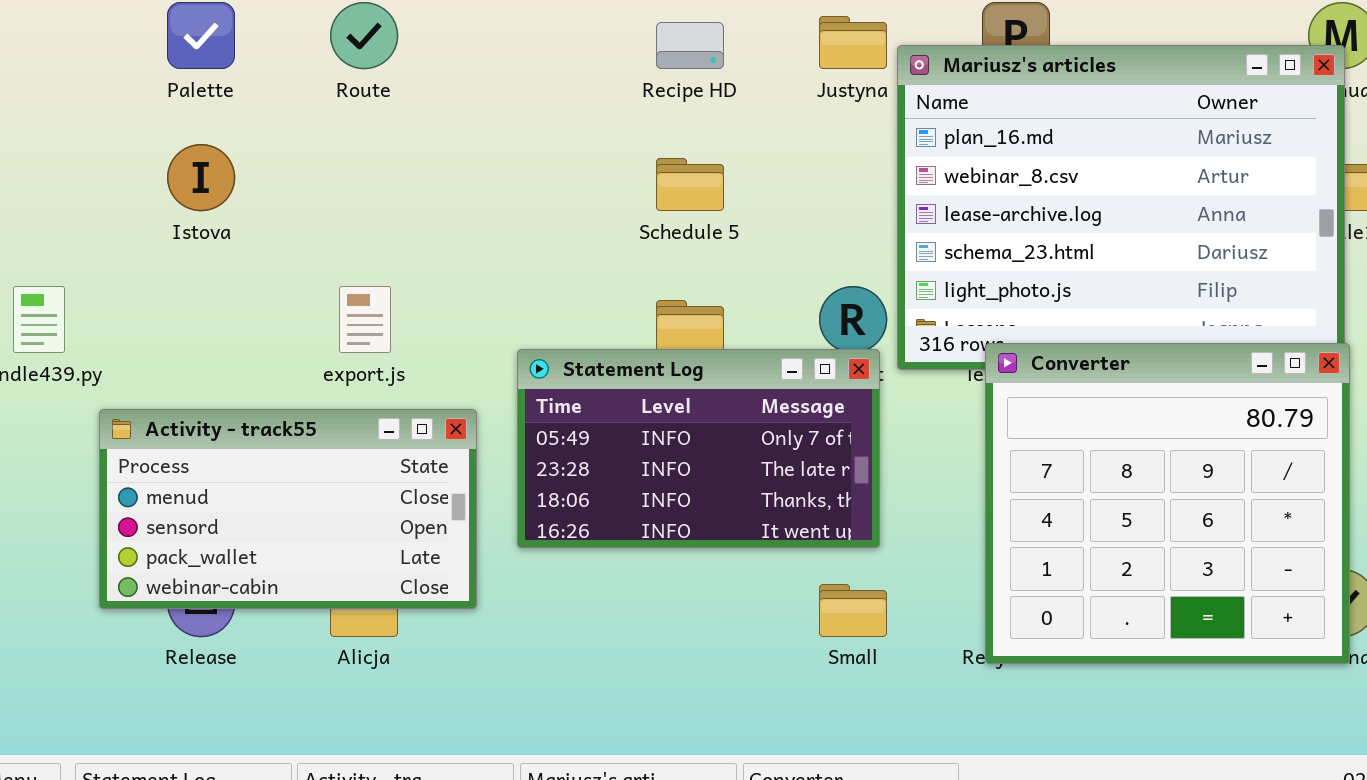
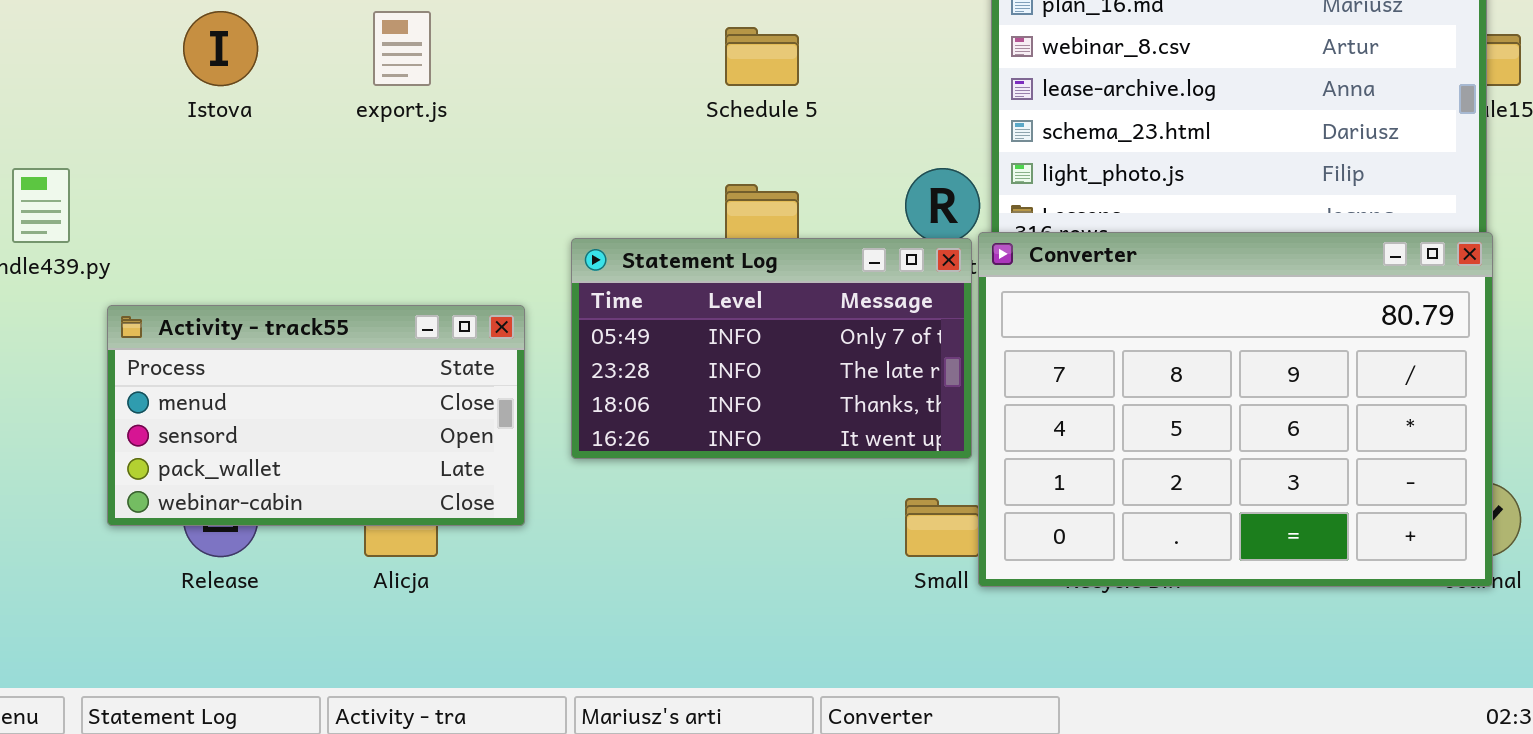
export.js: [339,286,391,353] -> [373,11,431,86], moved
Converter: [985,343,1350,664] -> [978,232,1493,587], resized

